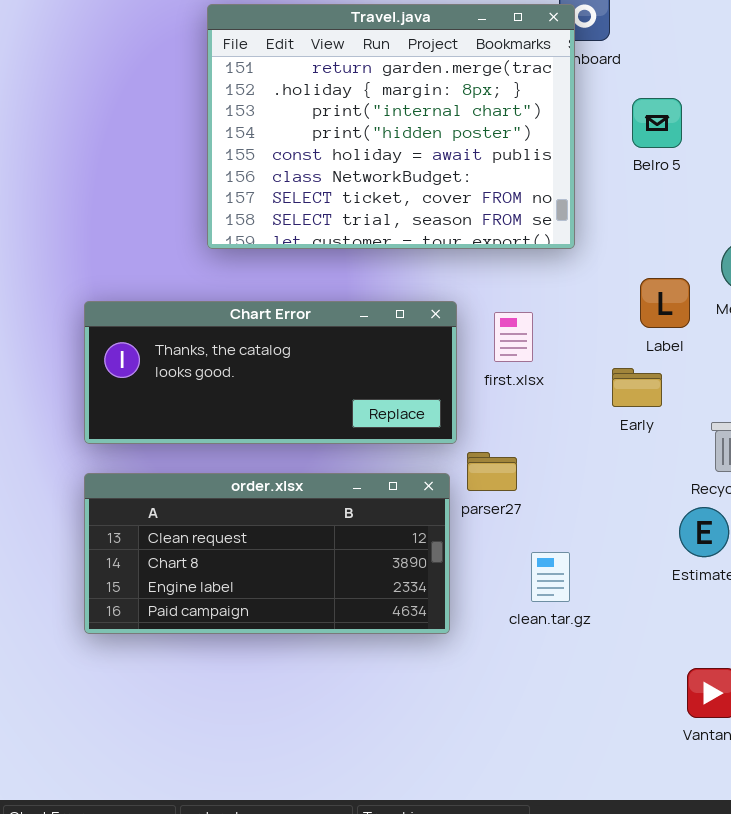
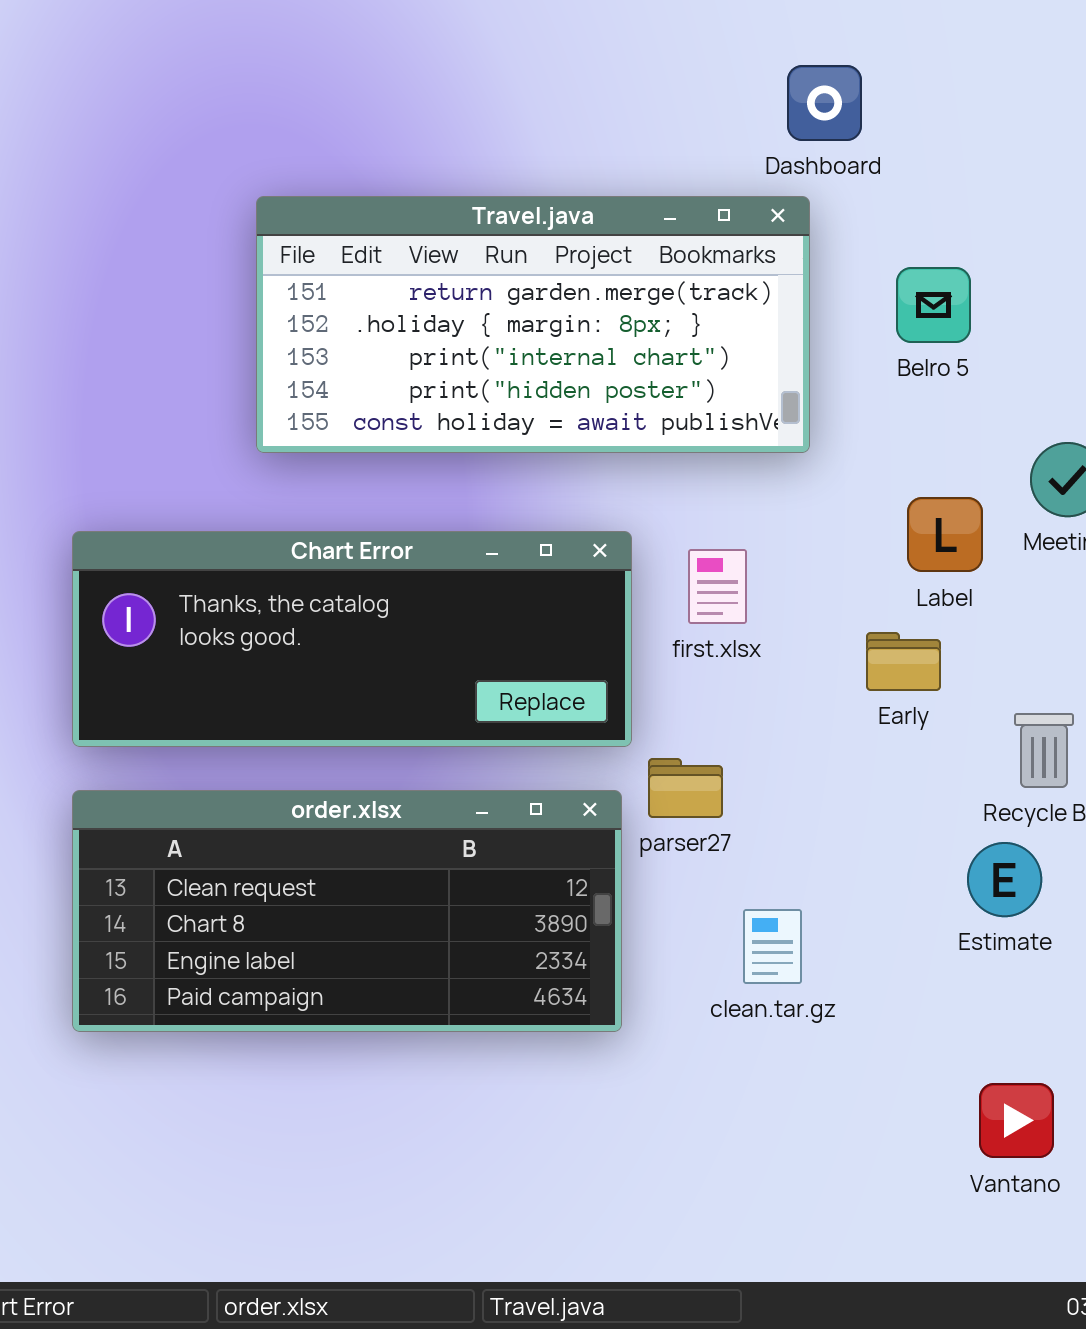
Travel.java: [207,4,575,249] -> [256,196,810,453], resized
Belro 5: [632,98,682,148] -> [896,267,971,343], moved

